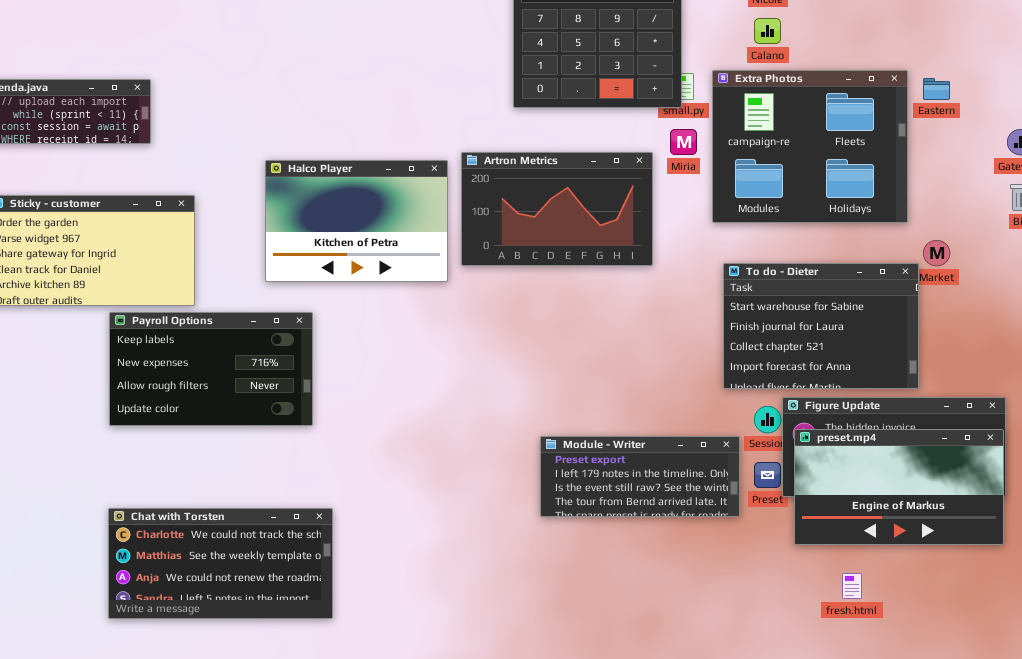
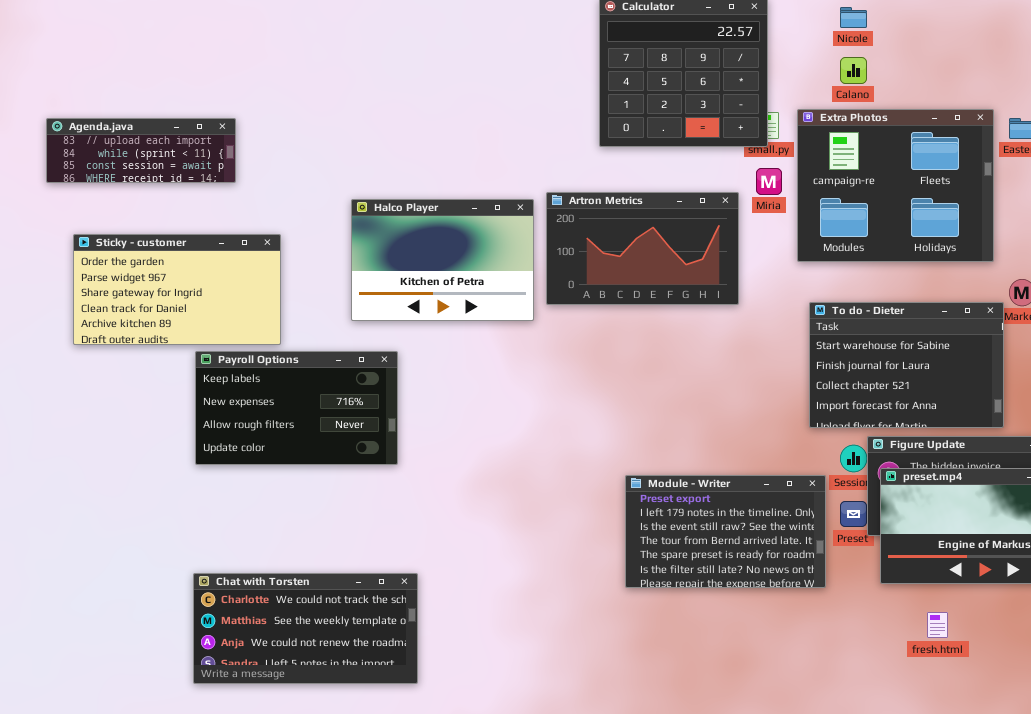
Module - Writer: [540,436,740,517] -> [625,475,826,588], resized
Chat with Torsten: [108,508,333,619] -> [193,573,418,684], moved

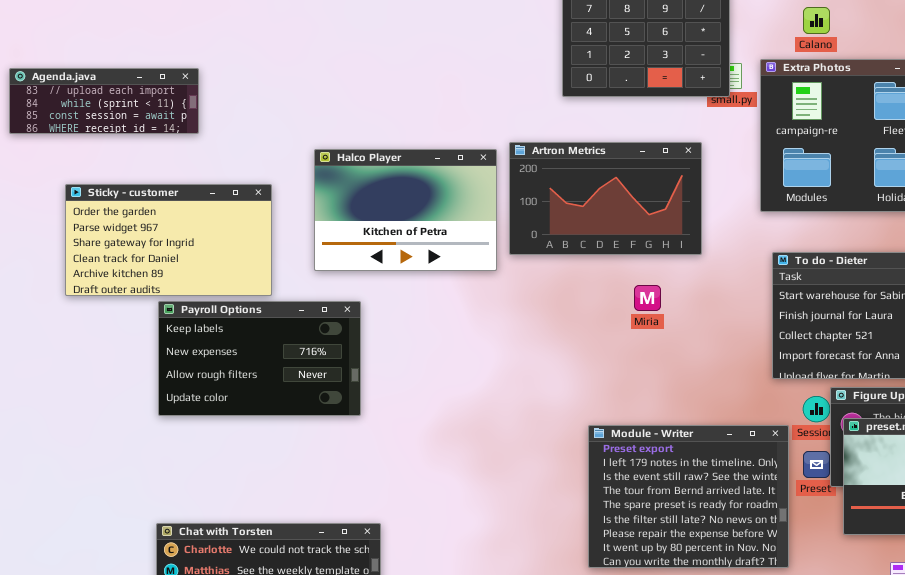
Miria: [756,168,782,195] -> [634,285,661,311], moved
Sticky - customer: [73,234,281,345] -> [65,184,272,296], moved
Module - Writer: [625,475,826,588] -> [588,425,789,568], resized

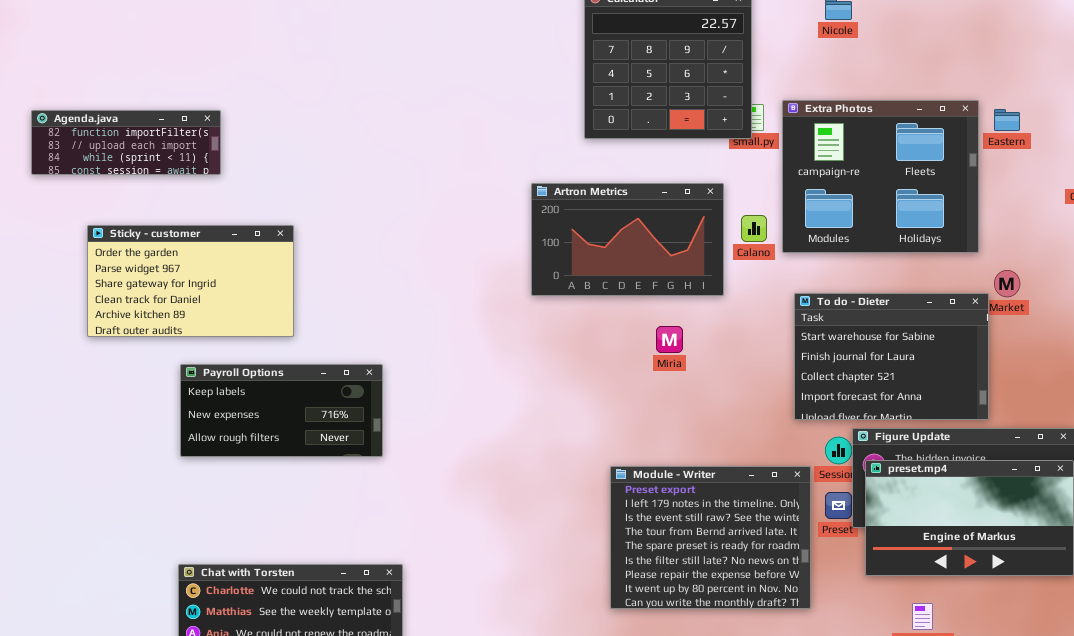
Calano: [803,7,830,34] -> [741,215,767,242], moved
Agenda.java: [9,68,199,134] -> [31,110,221,175], scrolled up 1 row
Halco Player: [314,149,497,271] -> none, closed
Payroll Options: [158,301,361,416] -> [180,364,383,457], resized

